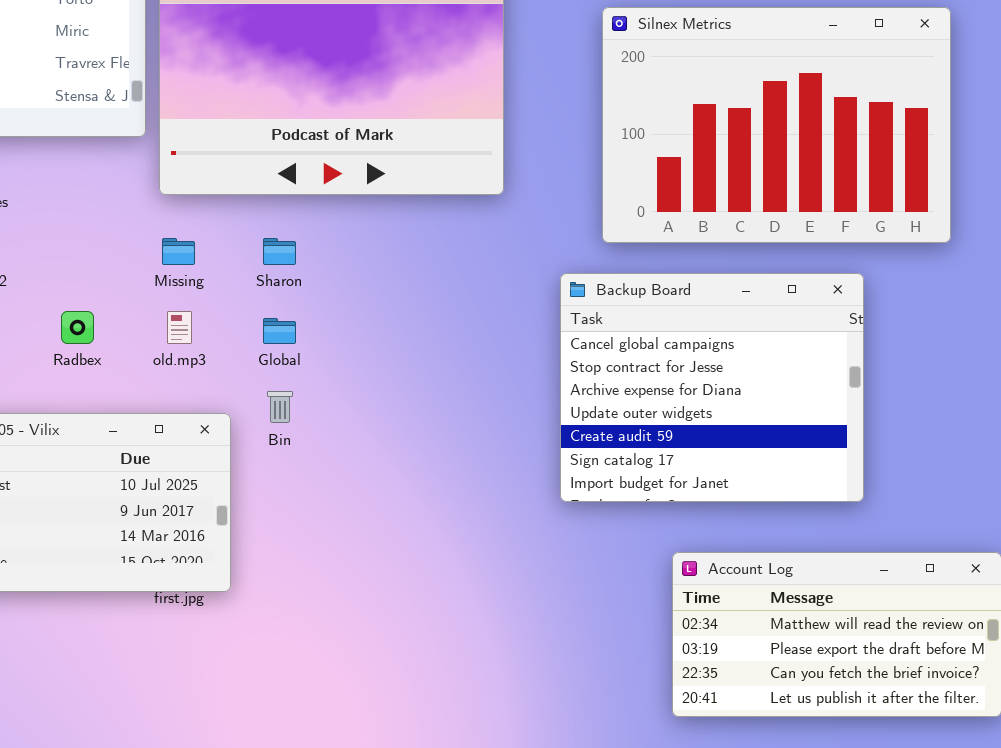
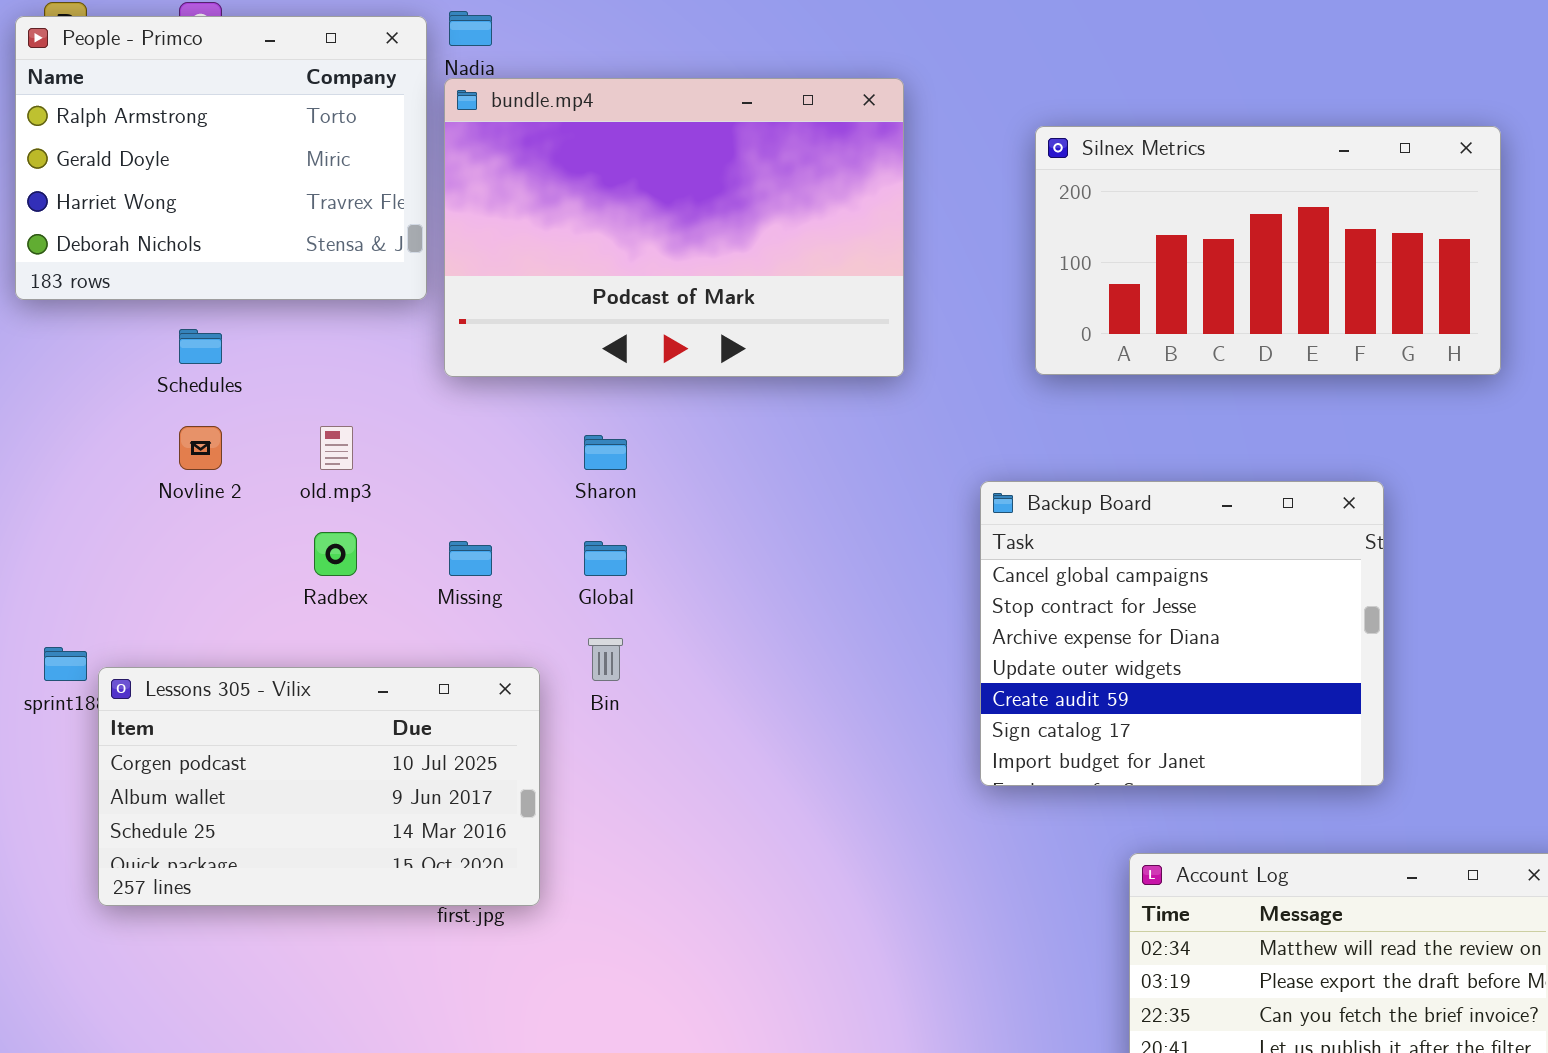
Silnex Metrics: [602,7,951,243] -> [1035,126,1501,375], resized
Missing: [162,238,195,265] -> [449,541,492,576], moved
old.mp3: [167,311,192,344] -> [320,426,353,470], moved

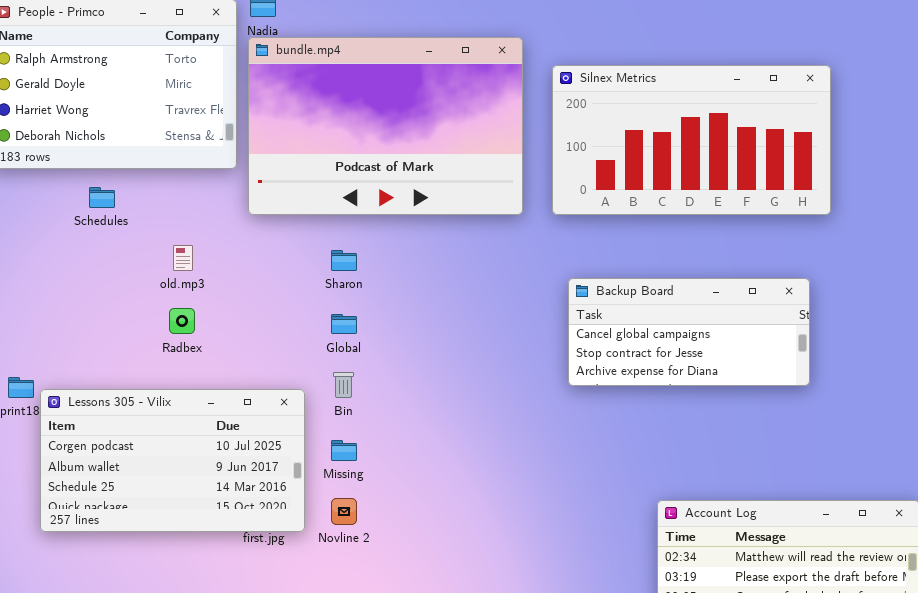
Silnex Metrics: [1035,126,1501,375] -> [552,65,831,215], moved
Novline 2: [179,426,222,470] -> [331,498,357,525], moved
Backup Board: [980,481,1384,786] -> [568,278,810,386], resized
Missing: [449,541,492,576] -> [331,440,357,461], moved

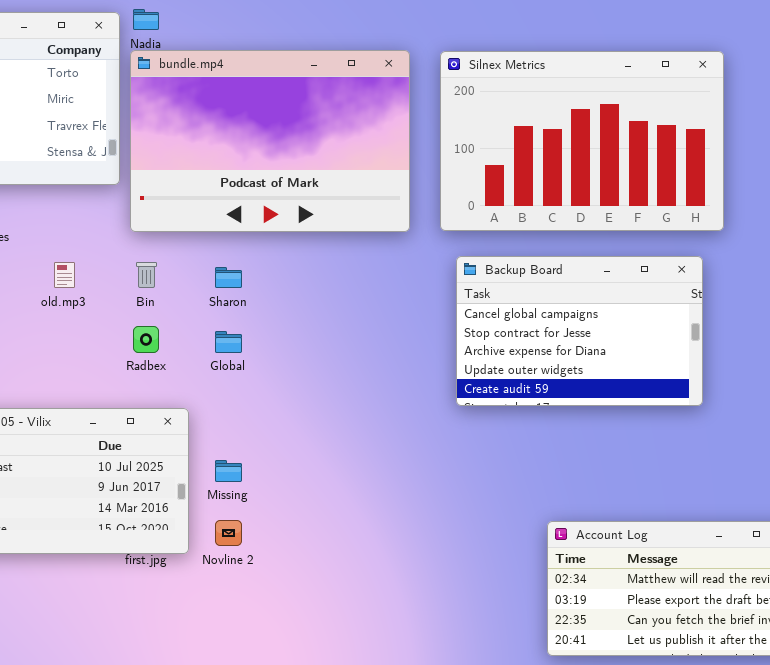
Silnex Metrics: [552,65,831,215] -> [440,51,724,231], resized
Backup Board: [568,278,810,386] -> [456,256,703,406], resized
Radbex: [169,308,195,334] -> [133,326,159,353], moved
Bin: [333,372,354,398] -> [136,262,157,288], moved

